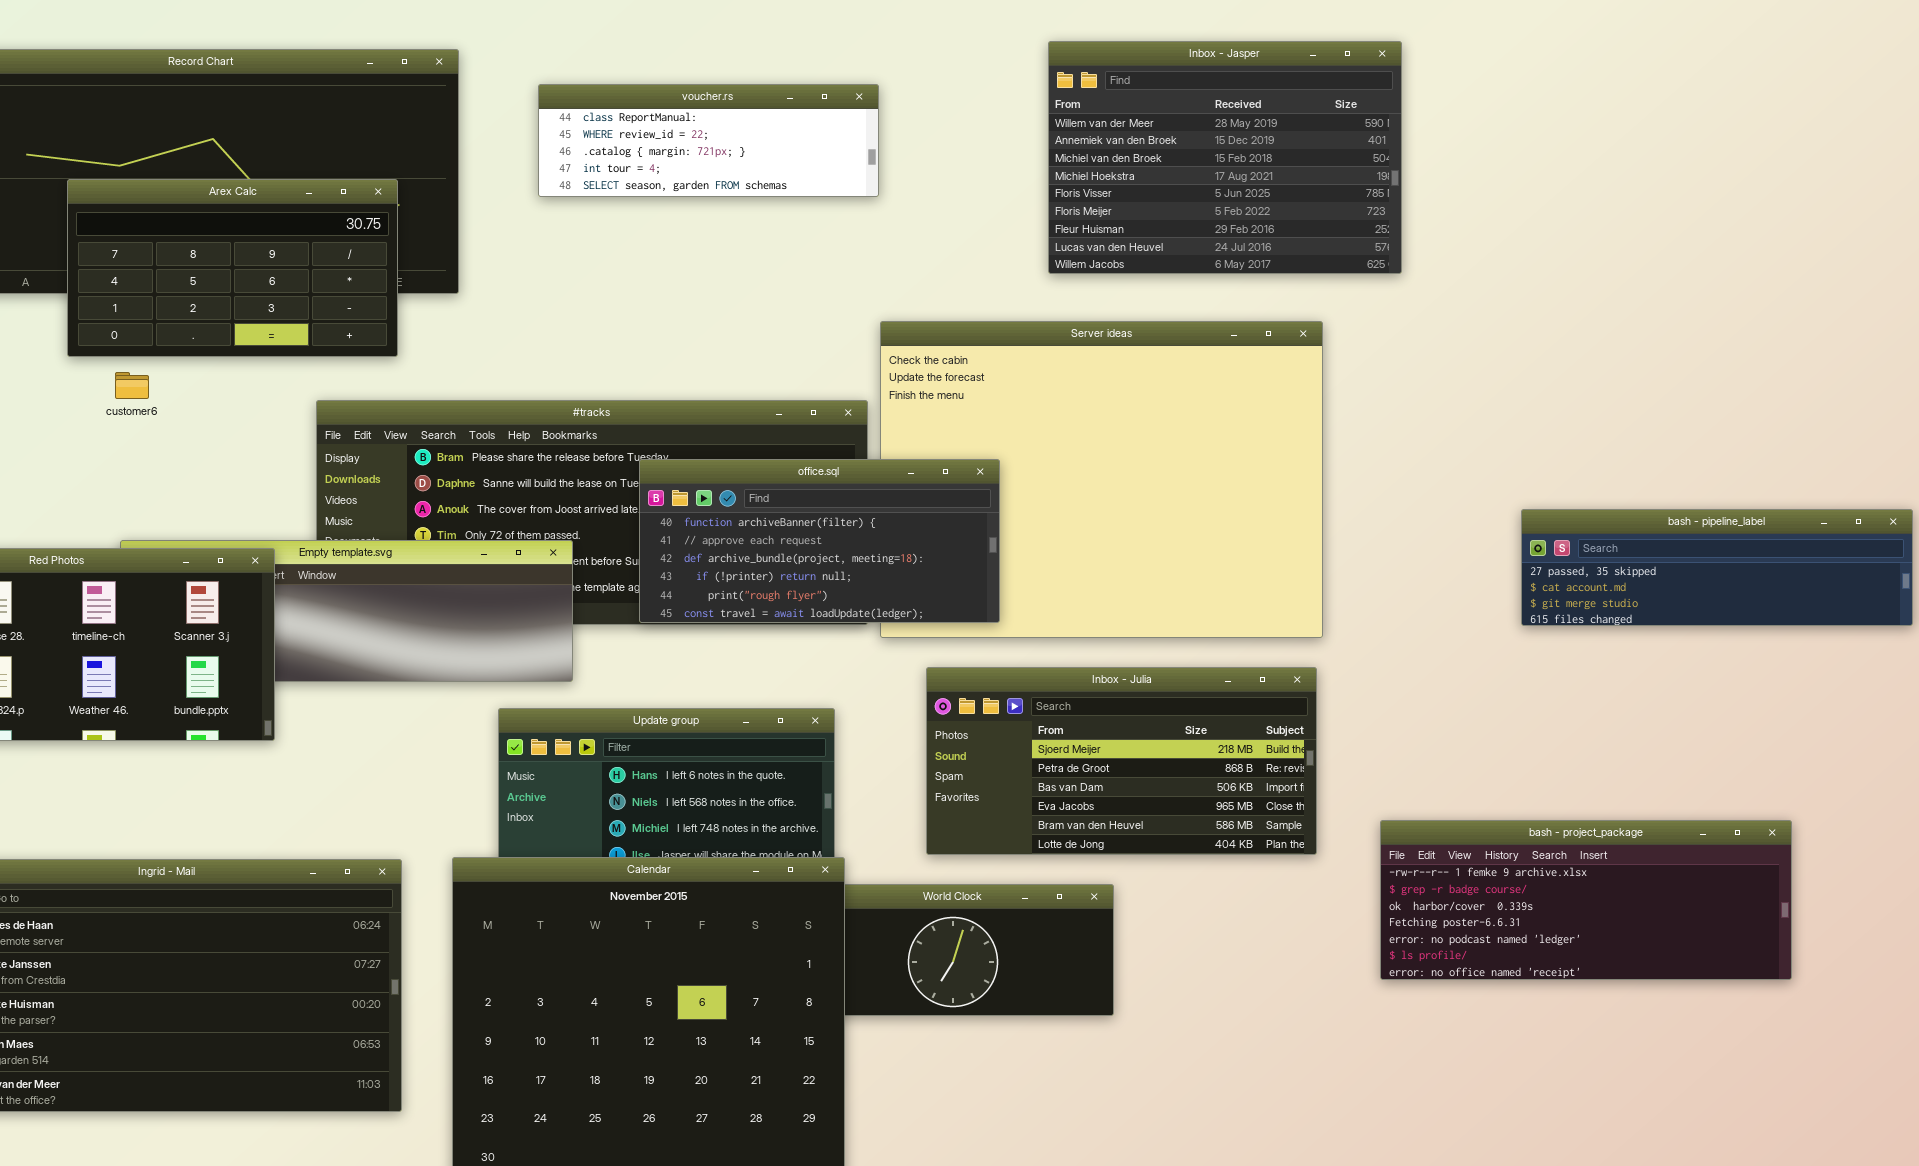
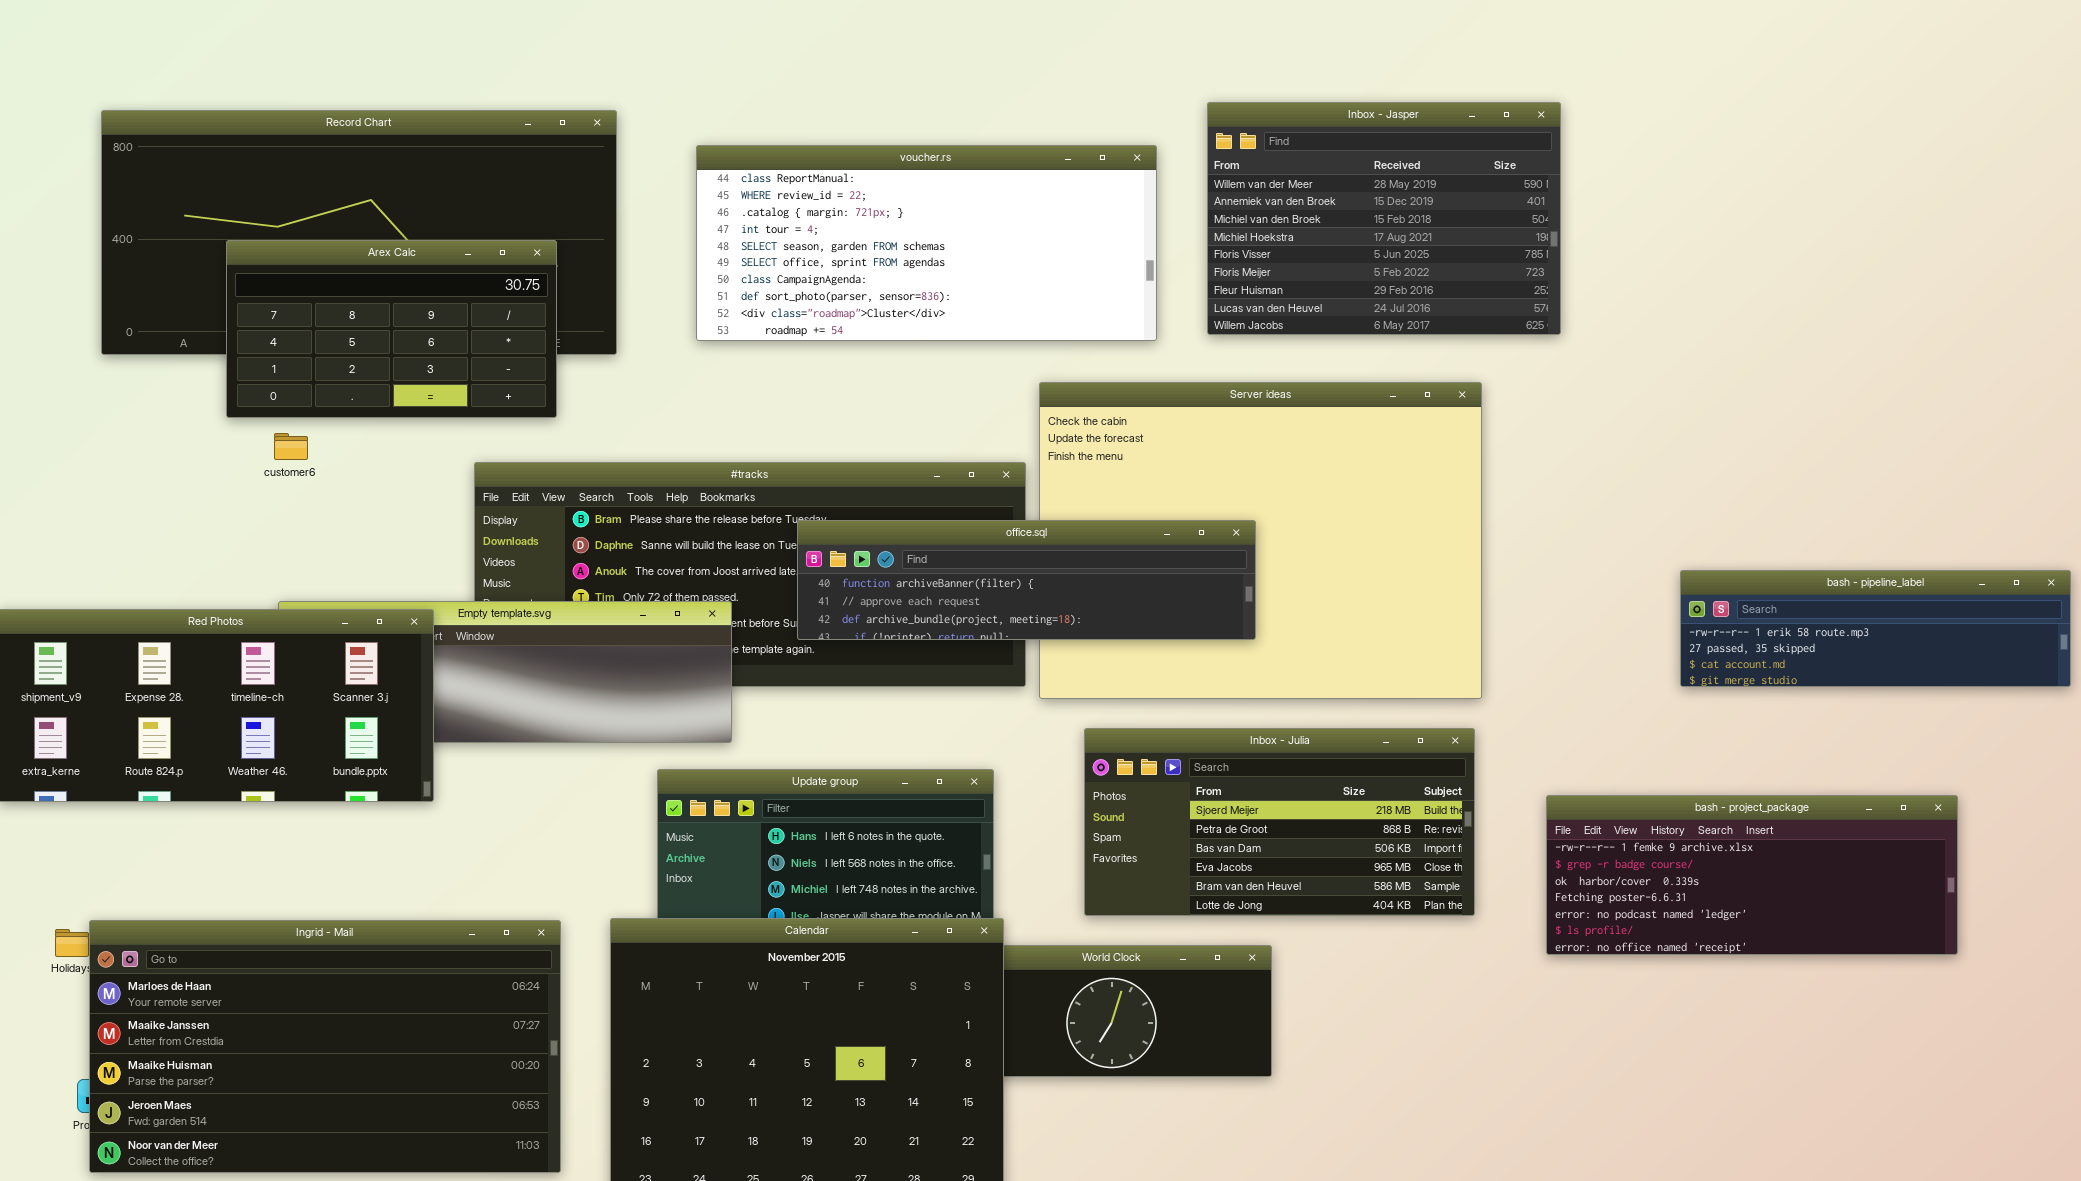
voucher.rs: [538,84,879,197] -> [696,145,1157,341], resized
office.sql: [639,459,1000,623] -> [797,520,1256,640], resized
bash - pipeline_label: [1521,509,1913,626] -> [1680,570,2071,687], scrolled up 1 row
bash - project_package: [1380,820,1792,980] -> [1546,795,1958,955], moved

